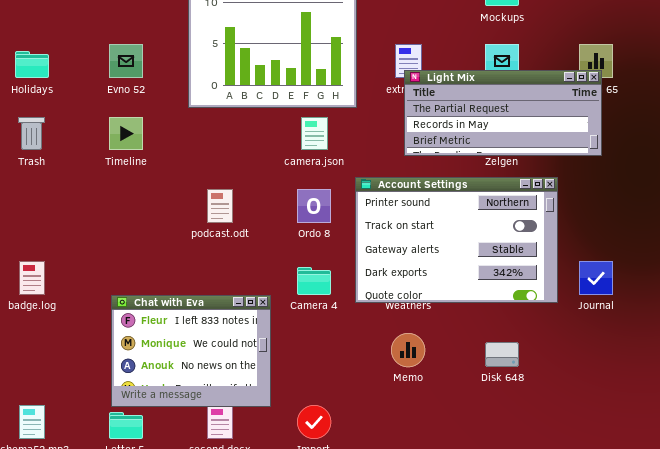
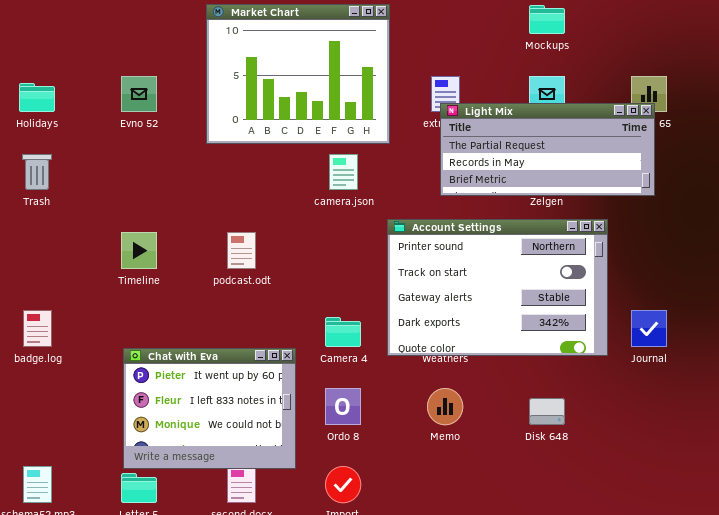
Timeline: [109,117,143,150] -> [121,232,157,269], moved
Ordo 8: [297,189,331,223] -> [325,388,361,425], moved
Chat with Eva: [111,295,271,407] -> [123,348,296,469], scrolled up 1 row

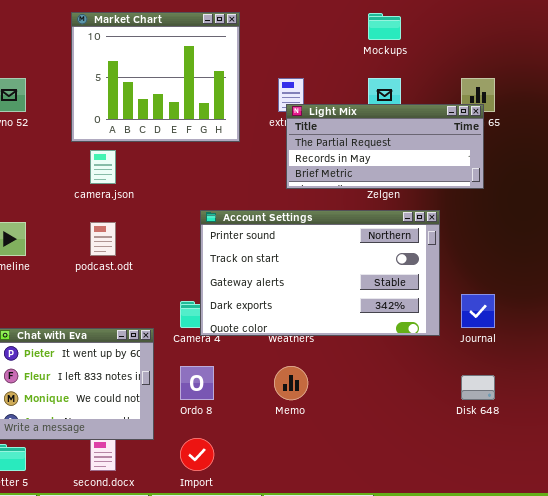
camera.json: [329,154,358,190] -> [90,150,116,184], moved
Account Settings: [387,219,608,356] -> [200,210,440,336], resized
Disk 648: [529,398,565,425] -> [461,375,495,400], moved

